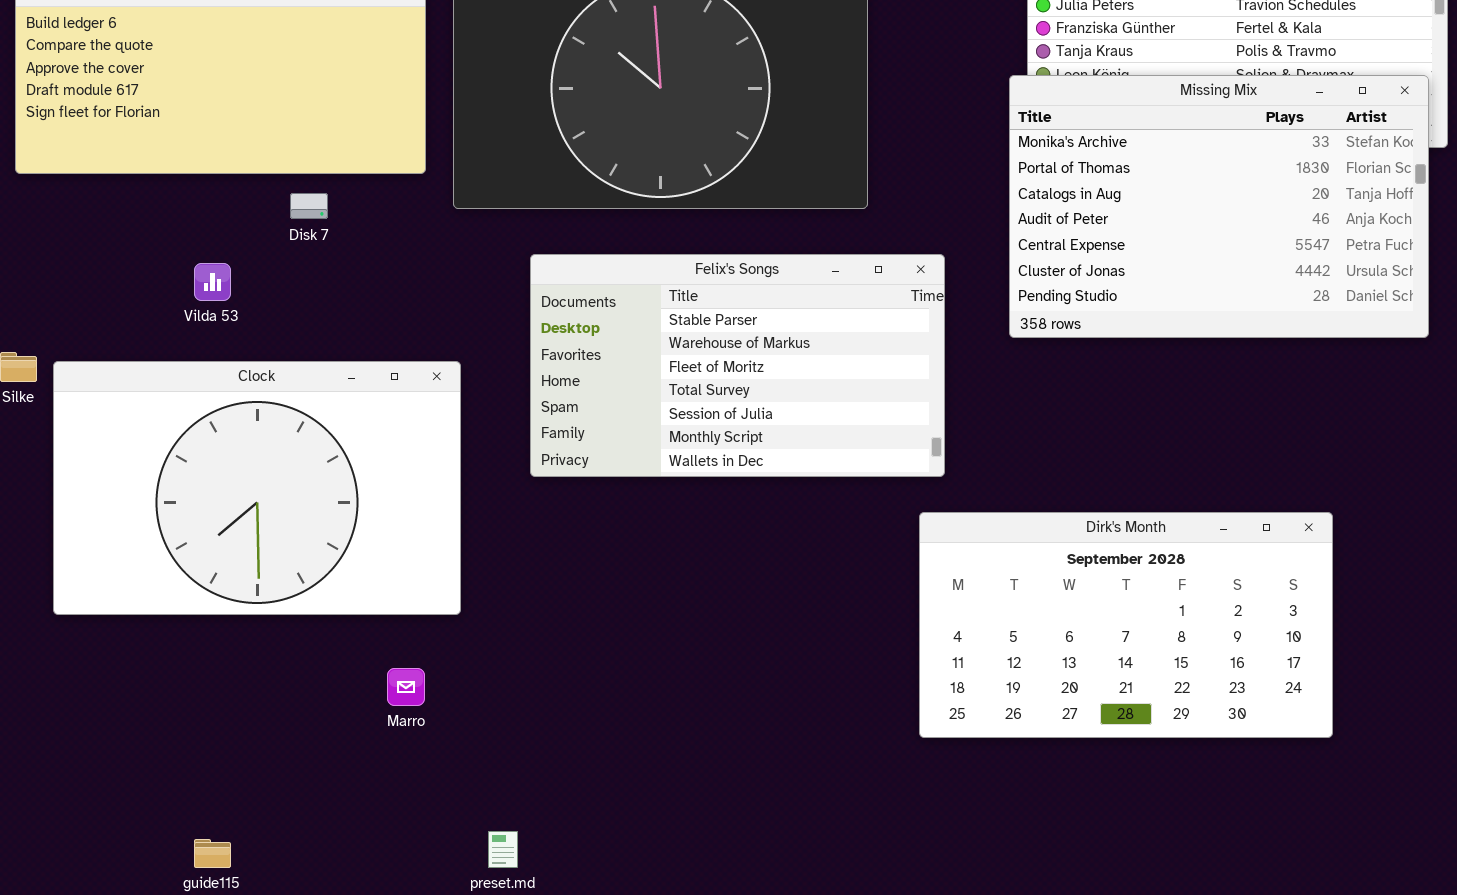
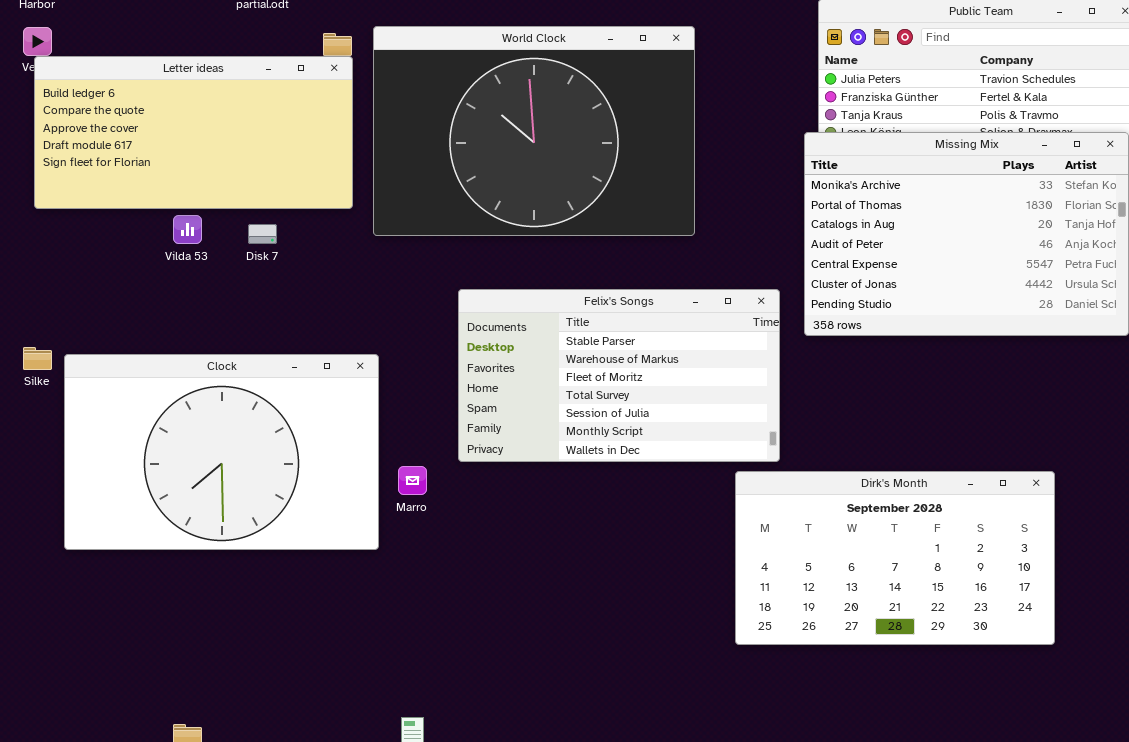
Felix's Songs: [530,254,945,477] -> [458,289,780,462], moved
Vilda 53: [194,263,231,301] -> [173,215,202,244], moved
Marro: [387,668,425,706] -> [398,466,427,495], moved

